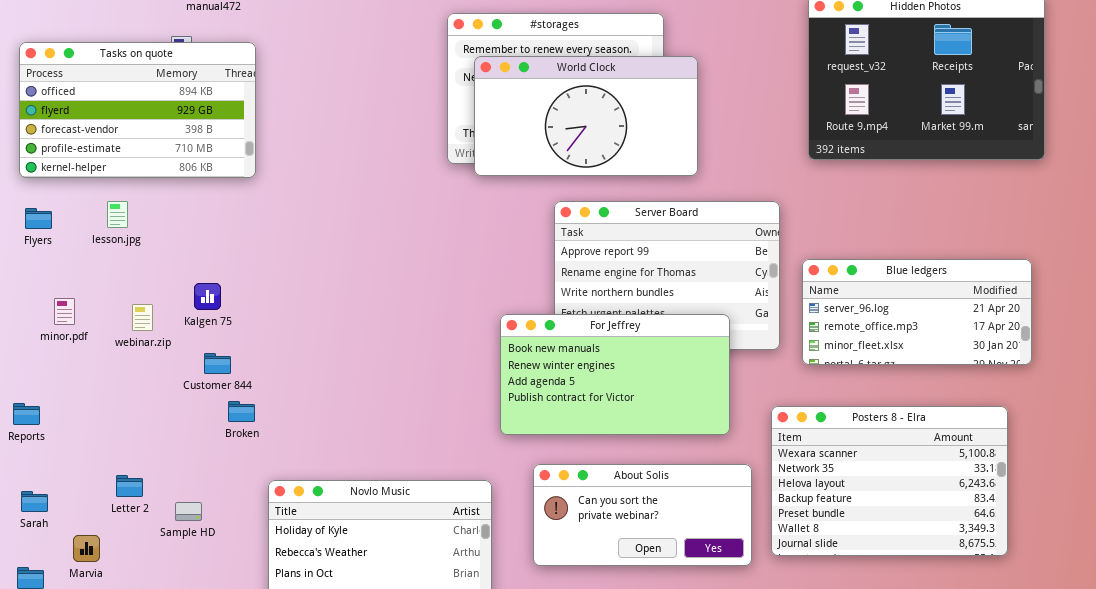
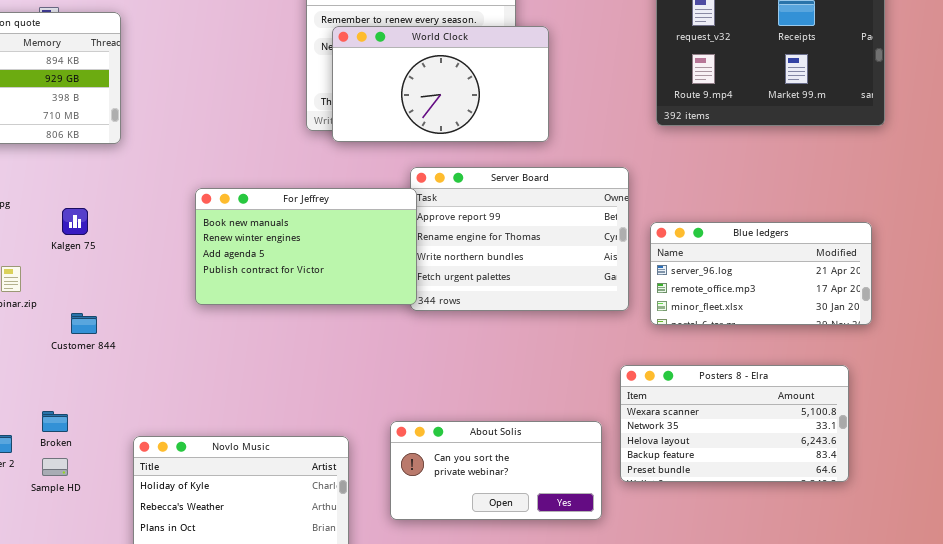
Kalgen 75: [194,283,221,310] -> [62,208,88,235], moved
For Jeffrey: [500,314,730,435] -> [195,188,417,305], moved
Broken: [228,401,255,422] -> [42,411,68,432], moved
Posters 8 - Elra: [771,406,1008,556] -> [620,365,849,482], resized

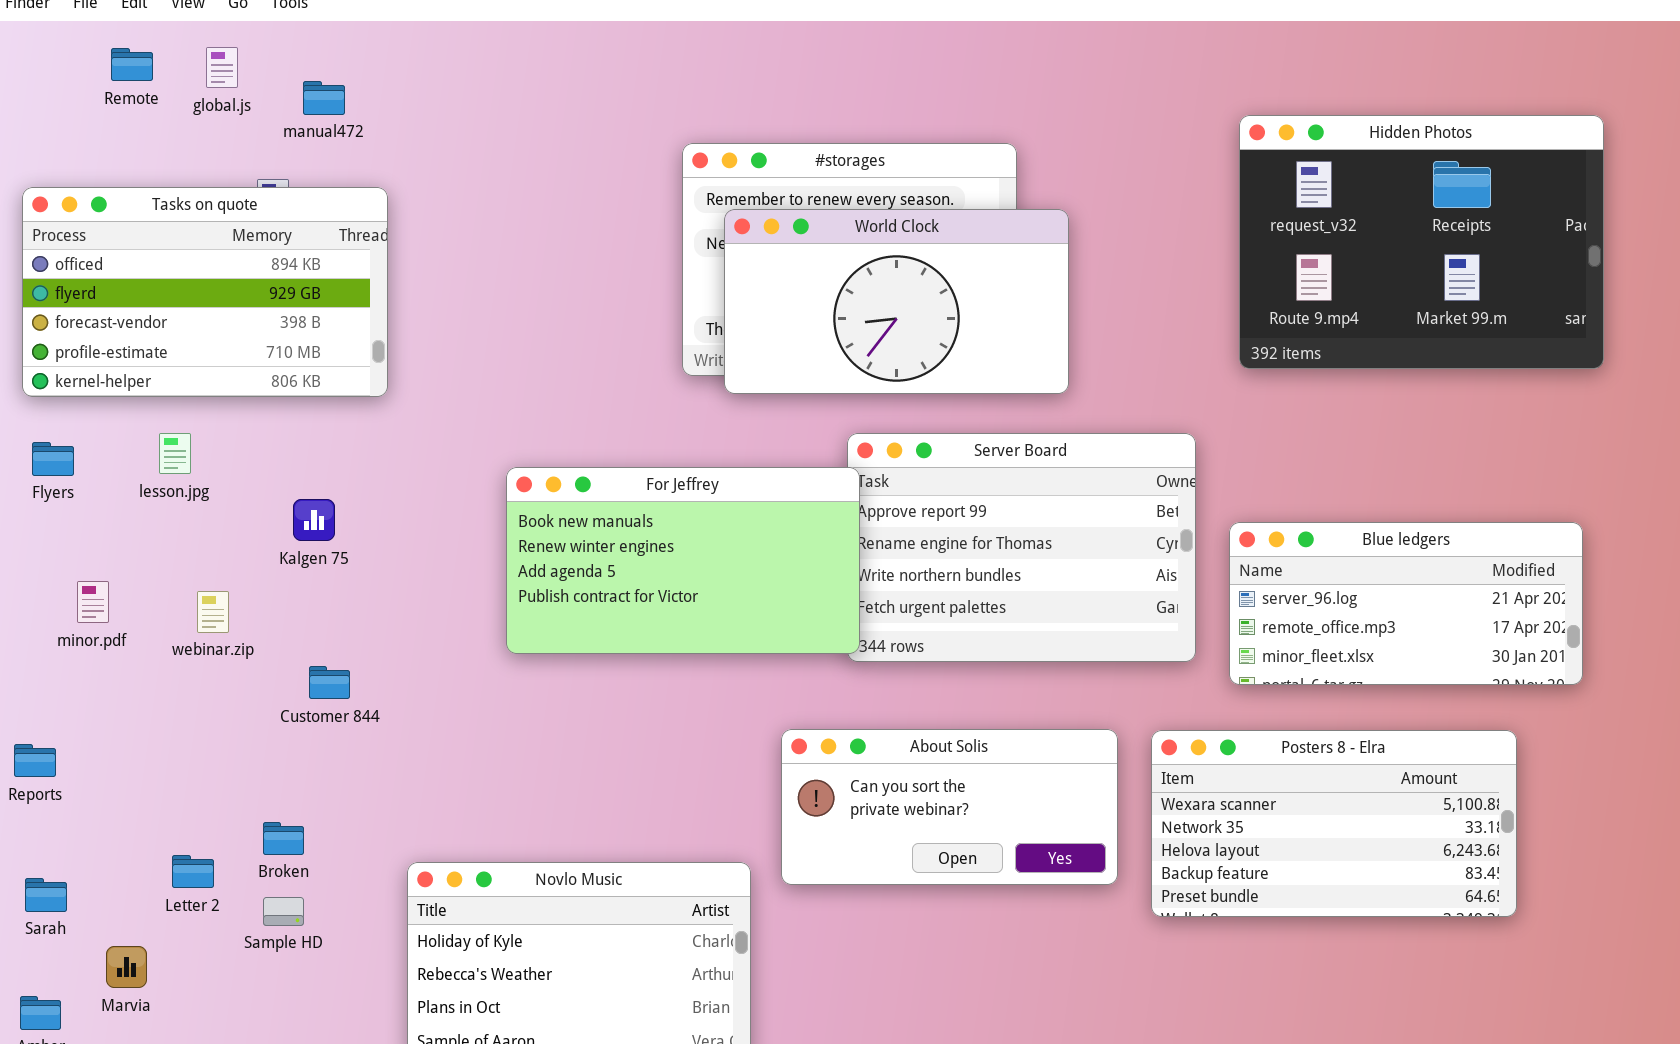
Posters 8 - Elra: [620,365,849,482] -> [1151,730,1517,917], moved
About Solis: [390,421,602,520] -> [781,729,1118,885], moved

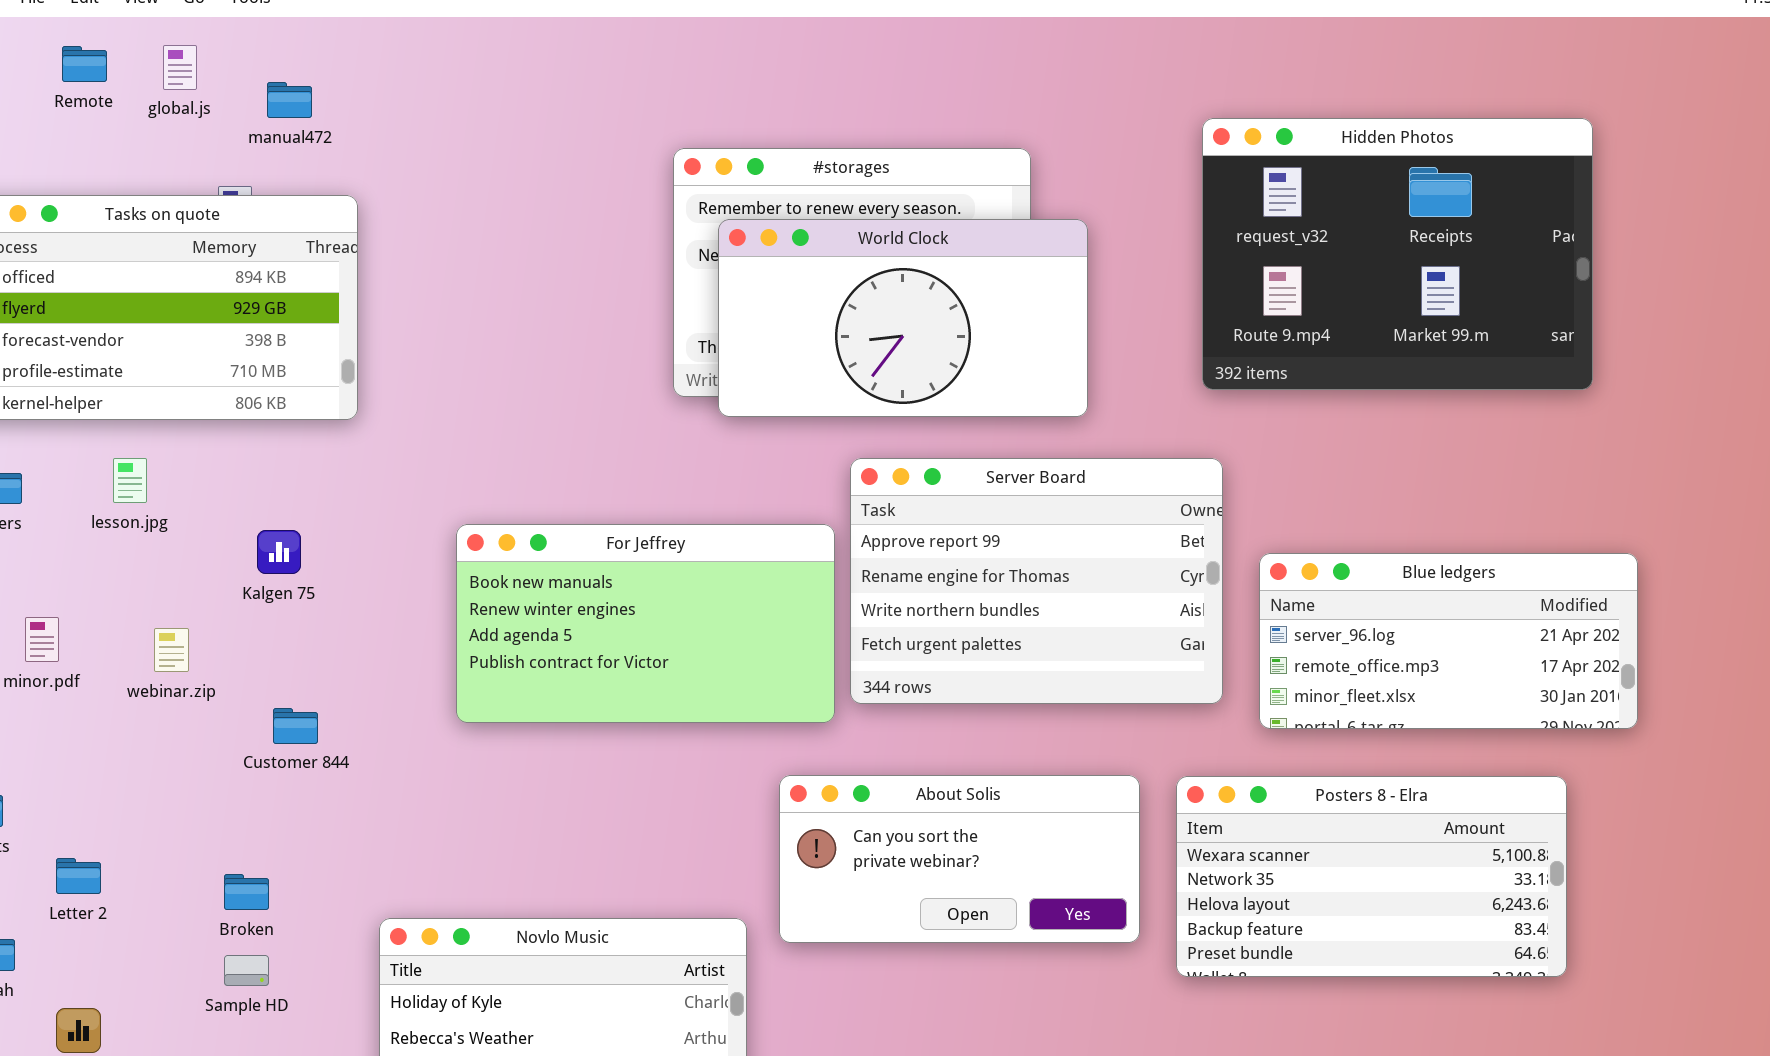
Hidden Photos: [1239,115,1604,369] -> [1202,118,1593,390], moved
For Jeffrey: [506,467,860,654] -> [456,524,835,723], moved
Letter 2: [172,855,214,888] -> [56,858,101,894], moved

